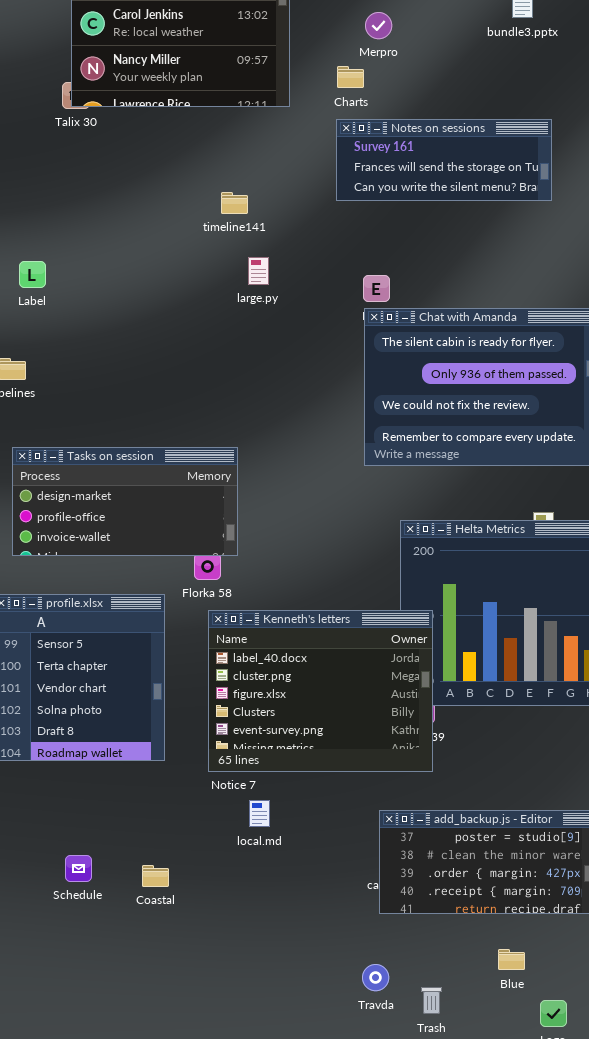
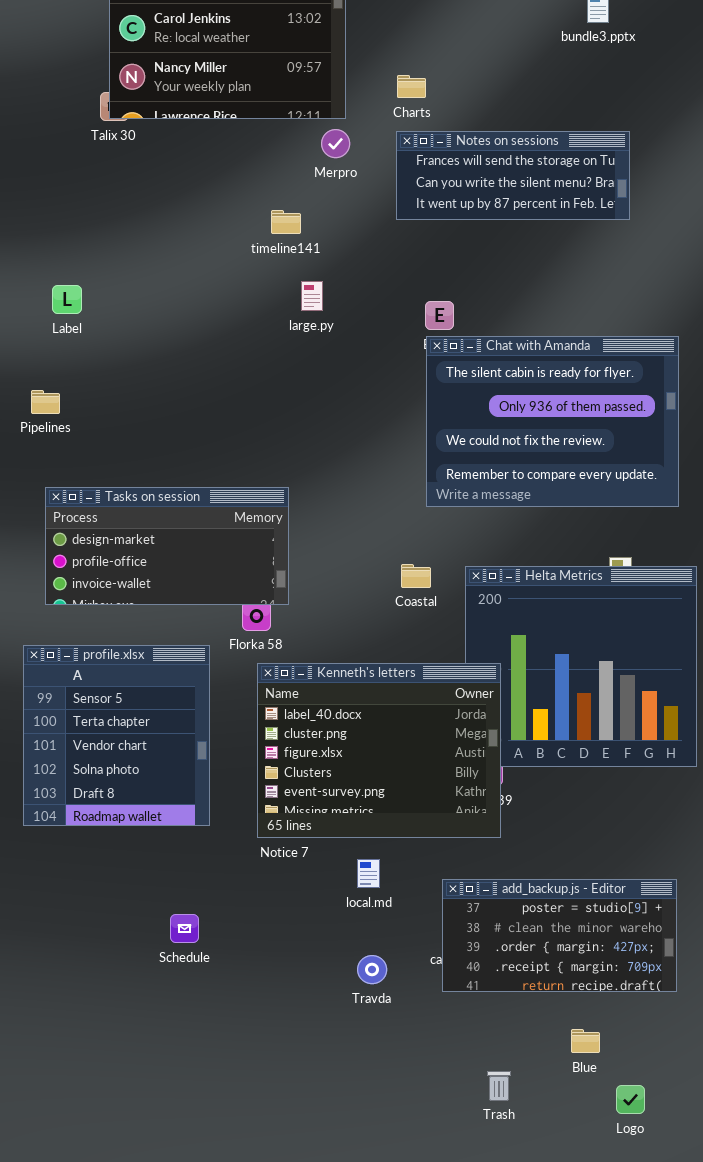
Merpro: [365,12,392,39] -> [321,129,350,158], moved
Notes on sessions: [336,119,552,201] -> [396,131,630,220], scrolled down 1 row
local.md: [249,800,270,827] -> [357,859,380,888], moved
Schedule: [65,855,92,882] -> [170,914,199,943], moved
Coastal: [142,865,169,887] -> [401,564,431,588], moved
Travda: [362,964,389,991] -> [357,955,387,984], moved

